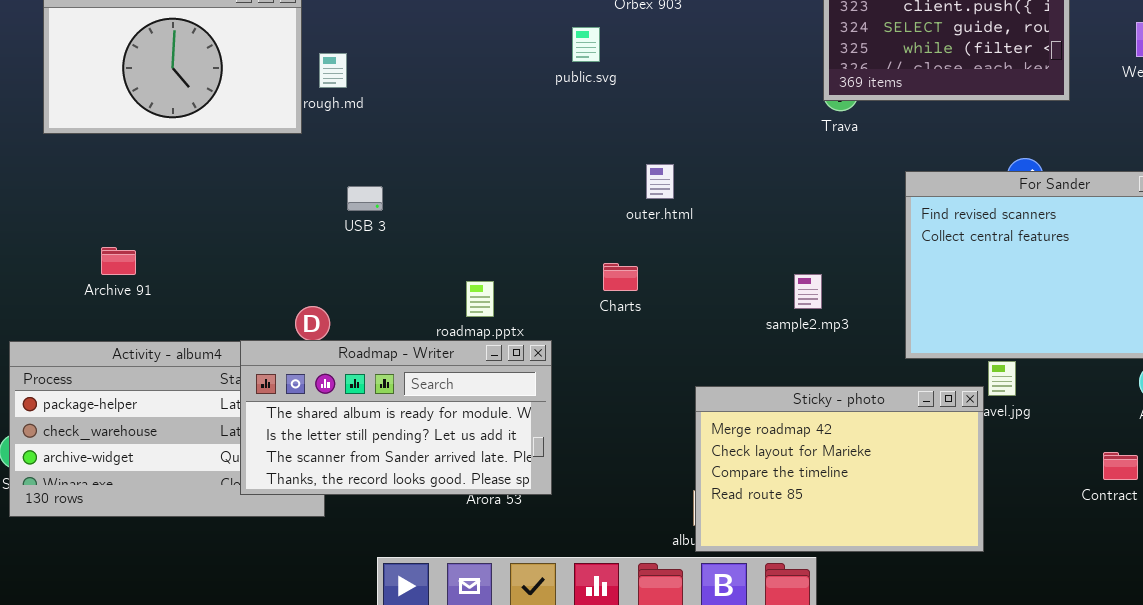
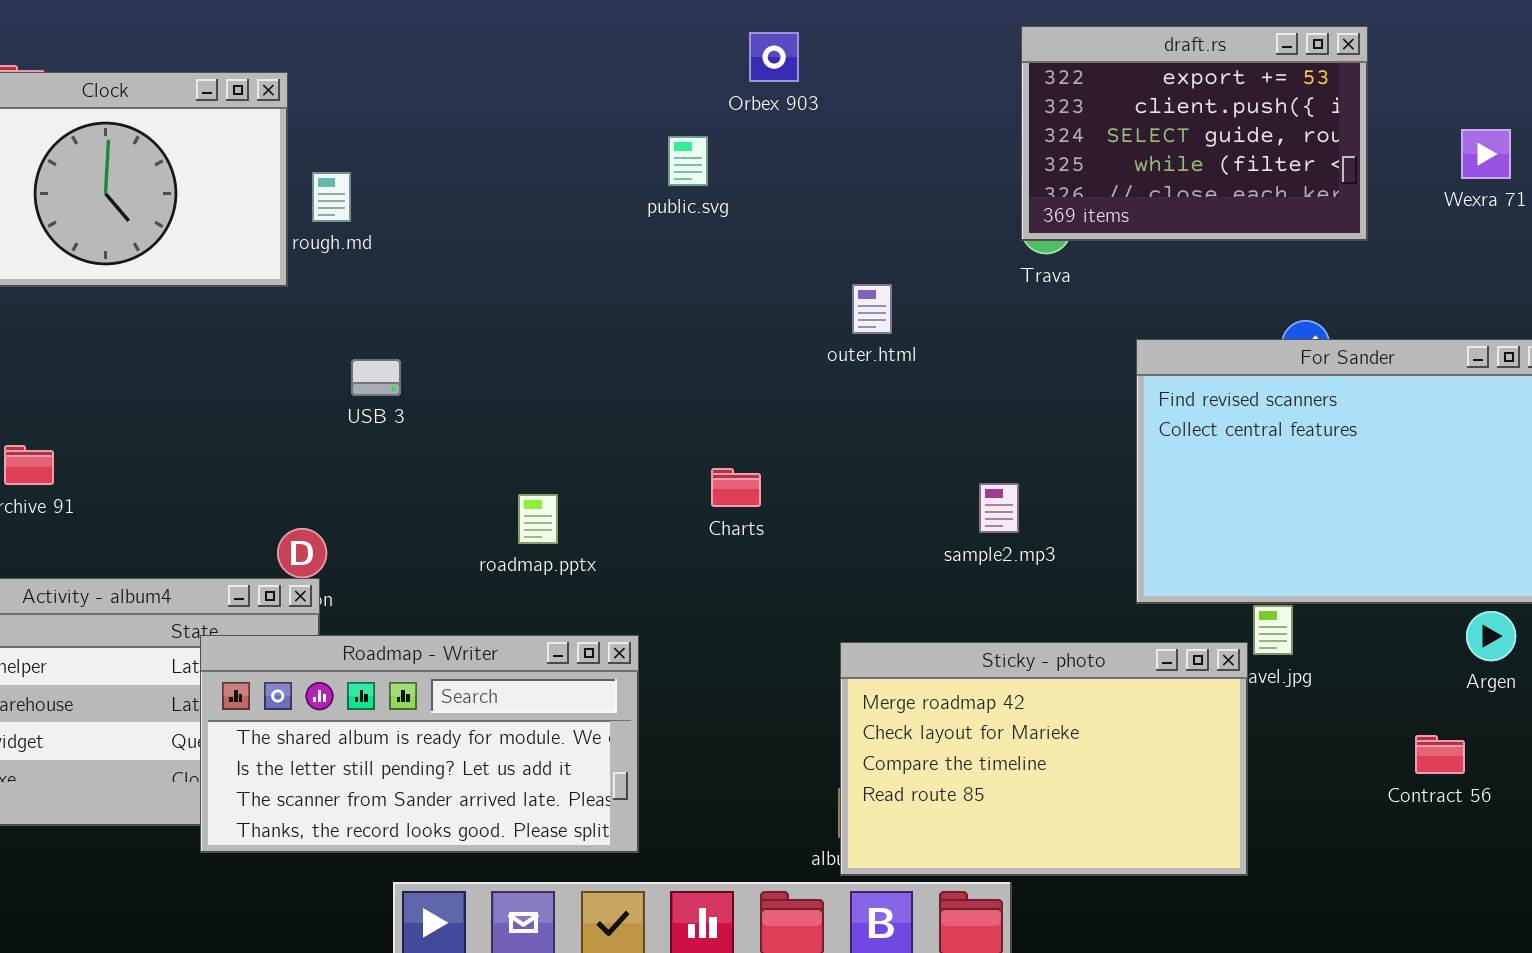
outer.html: [646,164,674,199] -> [852,284,892,334], moved
Roadmap - Writer: [240,340,552,495] -> [200,635,639,853], moved

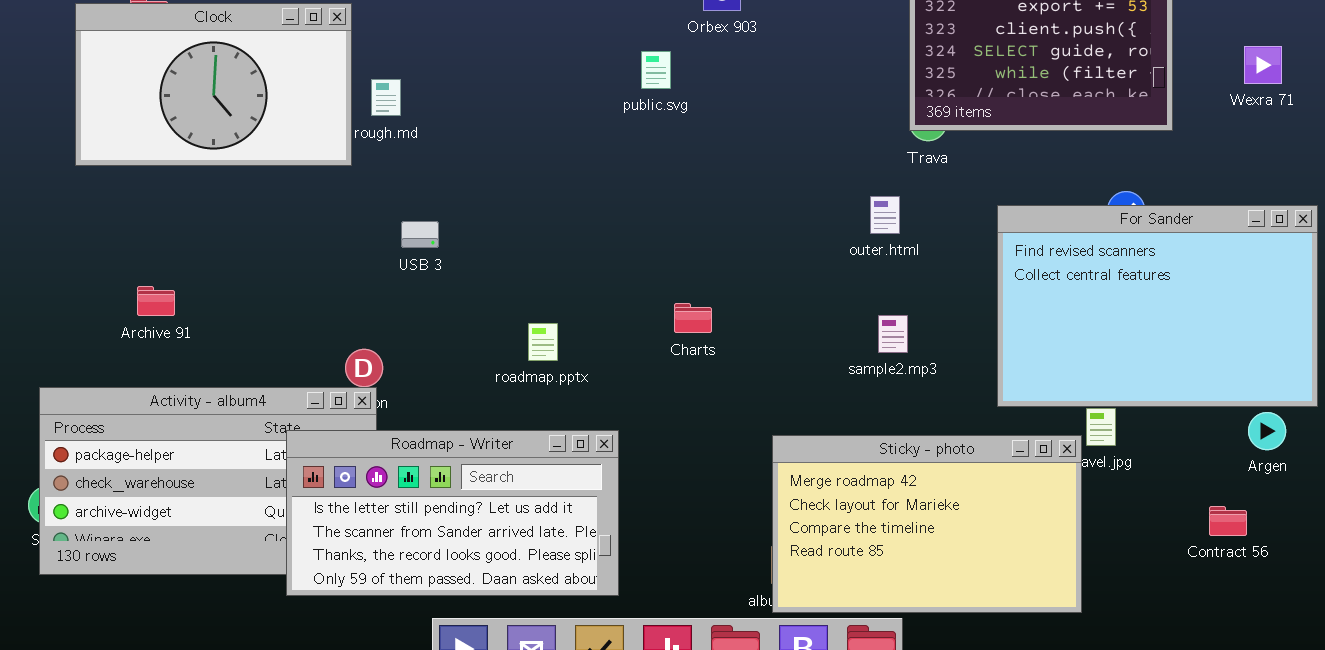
outer.html: [852,284,892,334] -> [870,196,900,234], moved
Roadmap - Writer: [200,635,639,853] -> [286,430,619,596], scrolled down 1 row

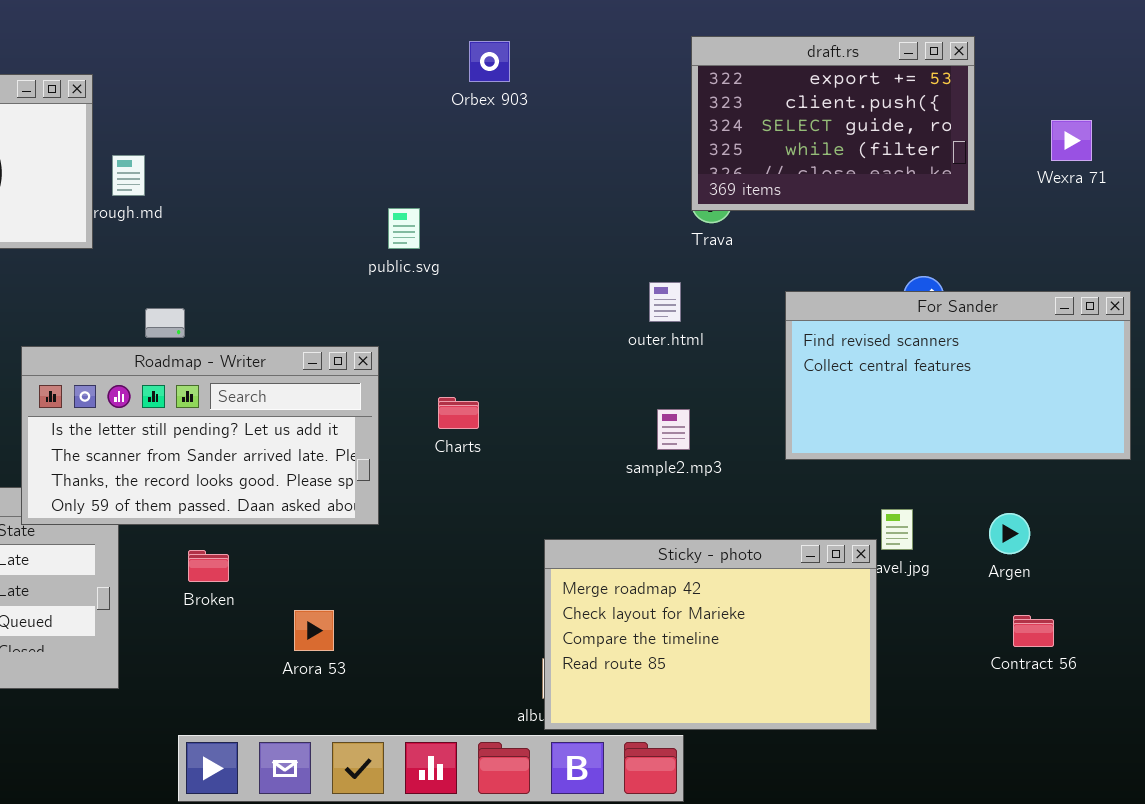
public.svg: [641,51,671,89] -> [388,208,420,249], moved
For Sander: [997,205,1318,407] -> [785,291,1131,460], resized
Argen: [1248,412,1286,450] -> [989,513,1030,554], moved
Roadmap - Writer: [286,430,619,596] -> [21,346,379,525], moved

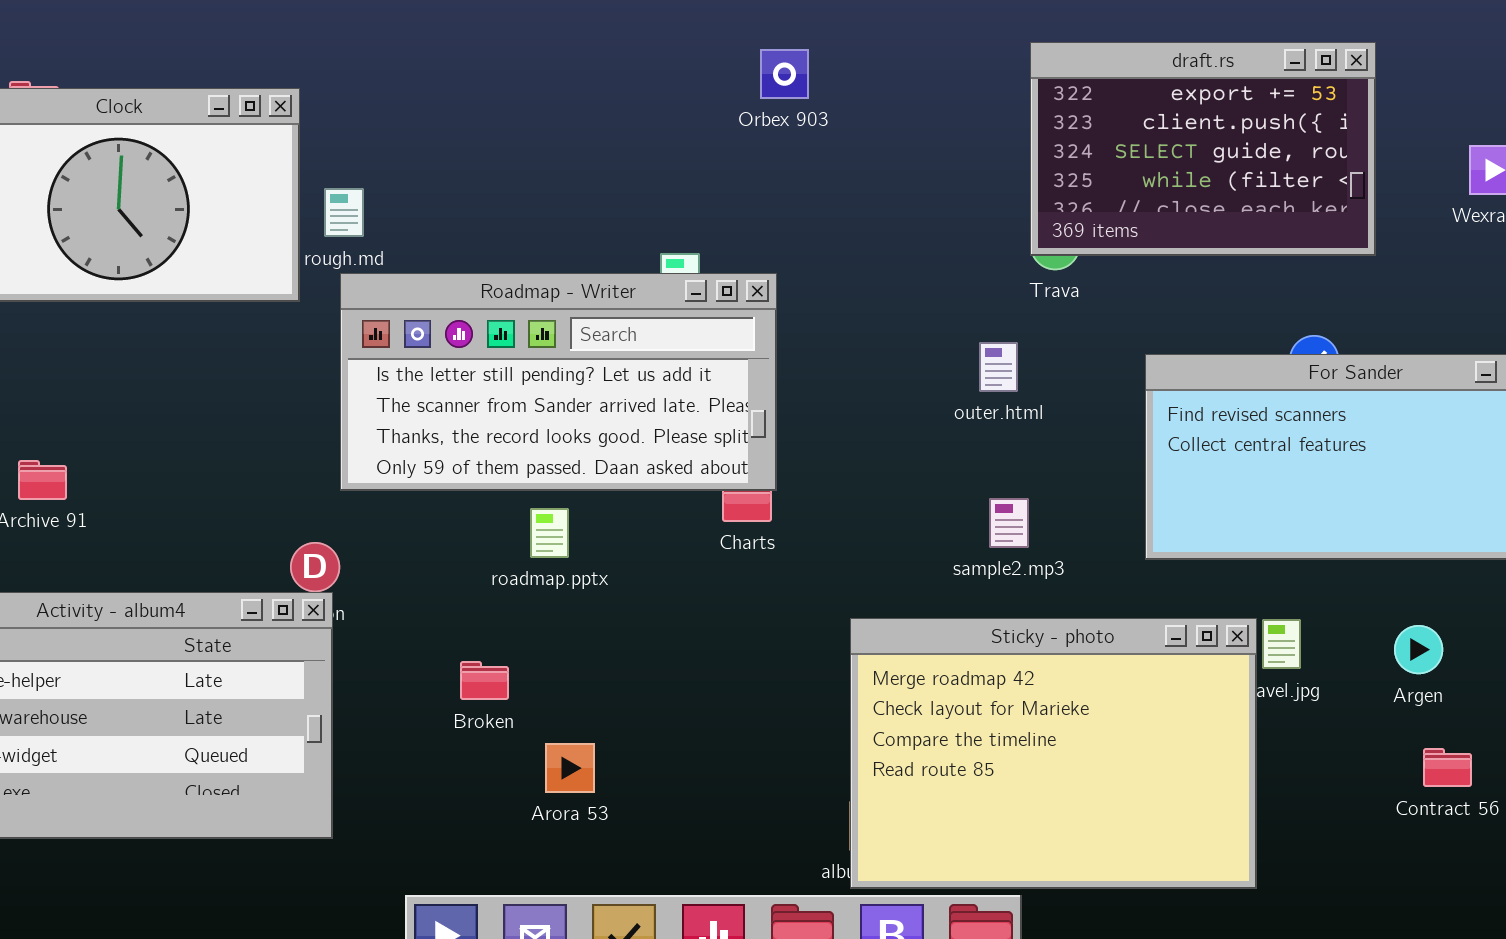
Roadmap - Writer: [21,346,379,525] -> [340,273,777,491], moved
Sticky - photo: [544,539,877,730] -> [850,618,1257,889], resized
Broken: [188,550,229,582] -> [460,661,509,700], moved

